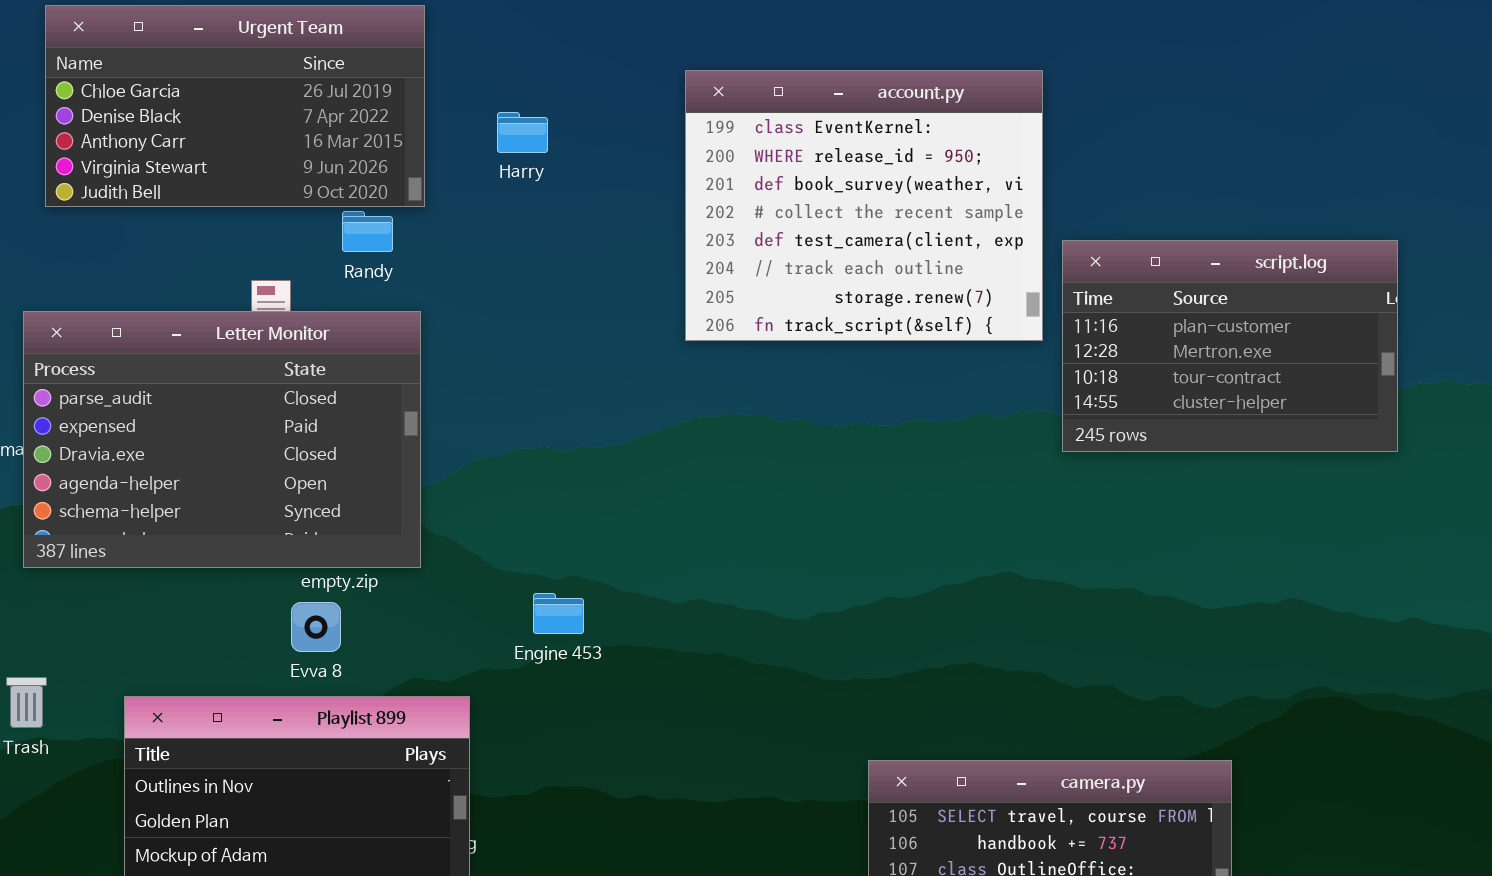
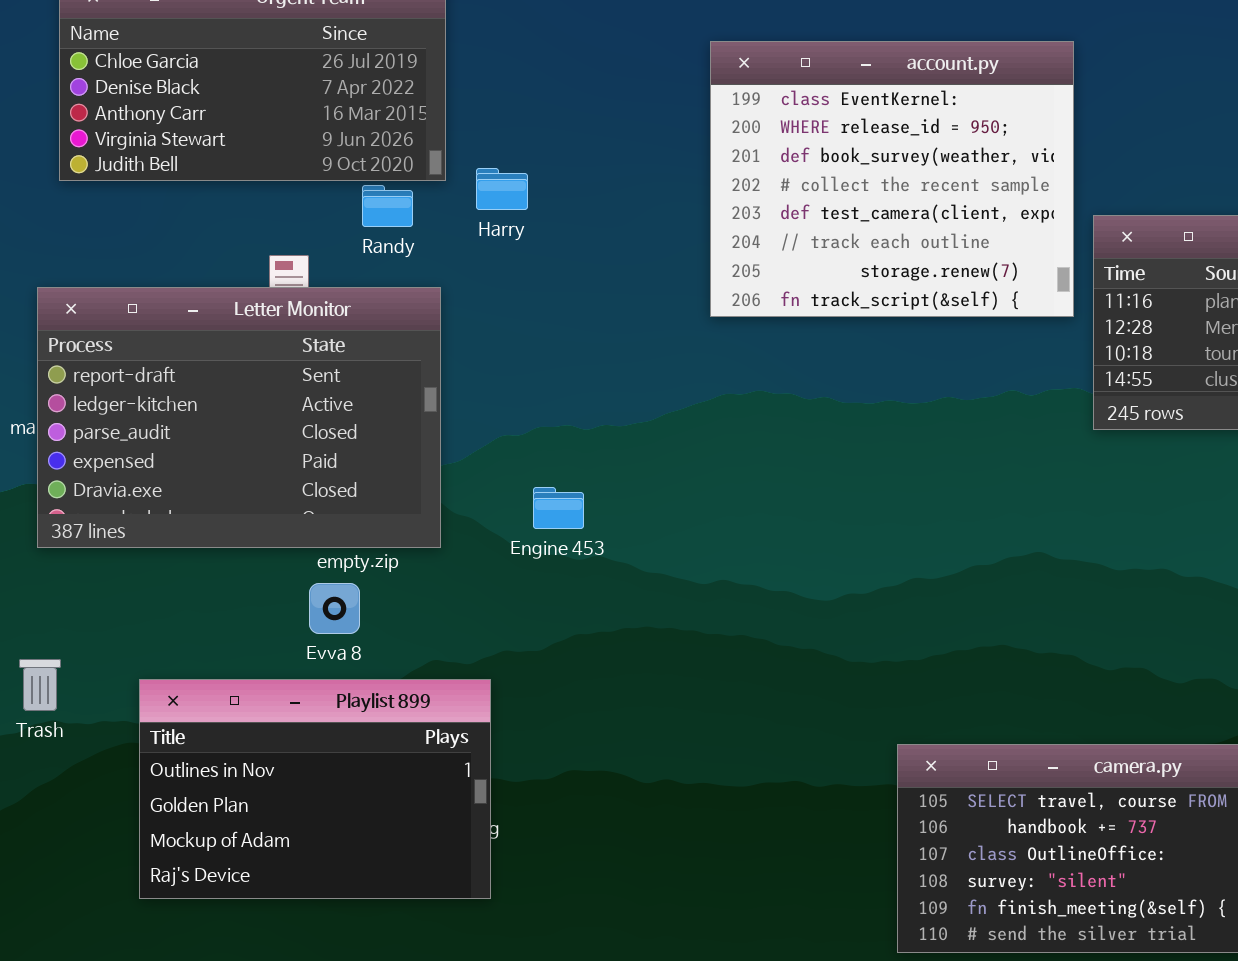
Harry: [497,112,548,153] -> [476,168,528,210], moved
Letter Monitor: [23,311,421,568] -> [37,287,441,548], scrolled up 2 rows
Engine 453: [533,593,584,634] -> [533,487,584,529], moved

